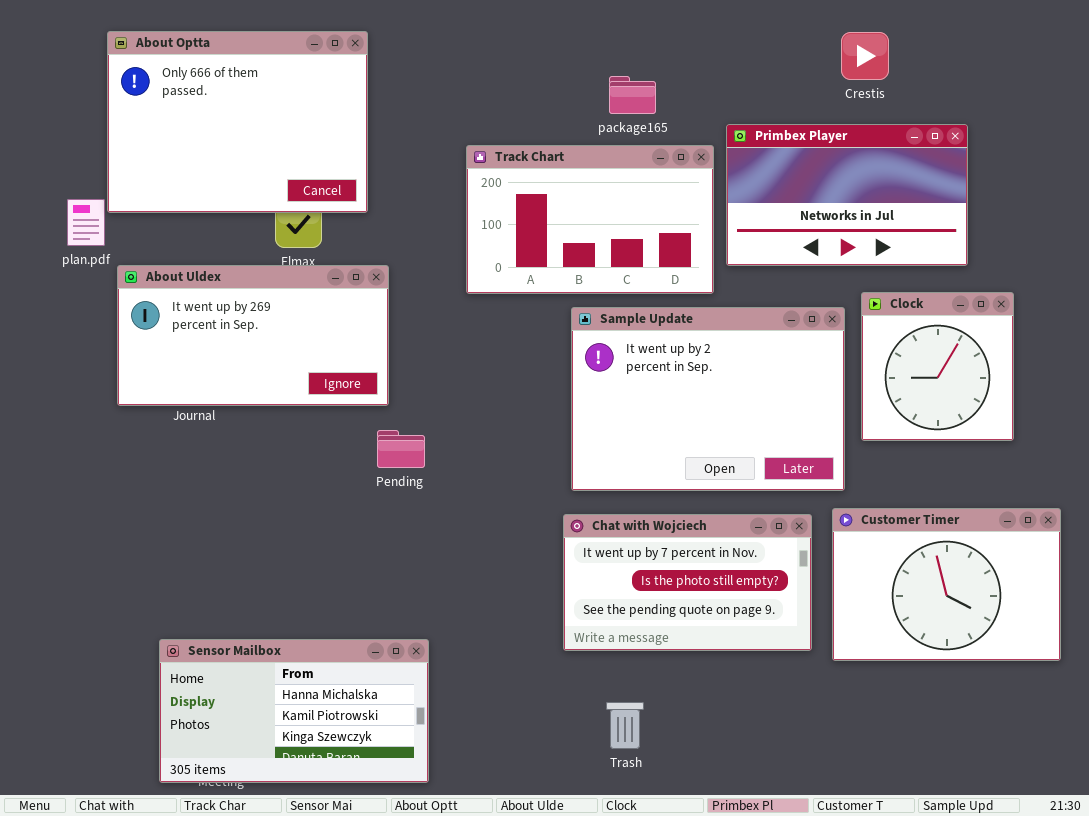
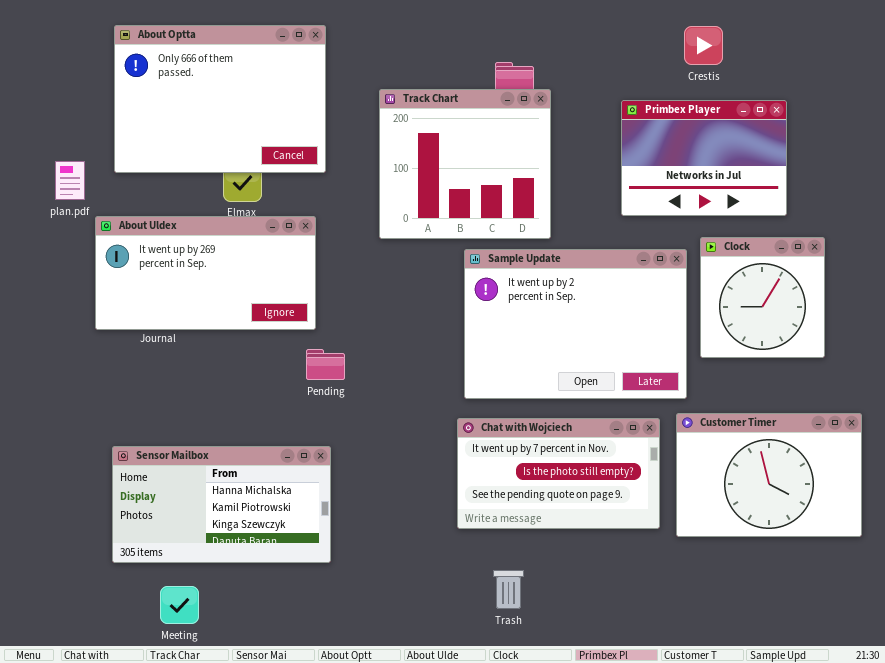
About Optta: [107,31,368,213] -> [114,25,326,173], moved
Primbex Player: [726,124,968,266] -> [621,100,787,216], resized
Track Chart: [466,145,714,294] -> [379,89,551,239], resized
Sensor Mailbox: [159,639,429,783] -> [112,446,331,563], moved

